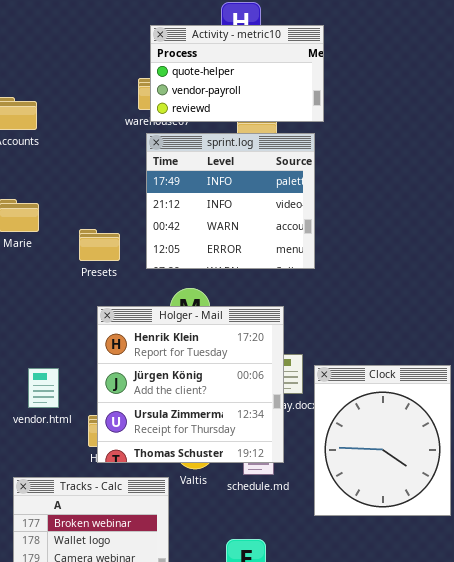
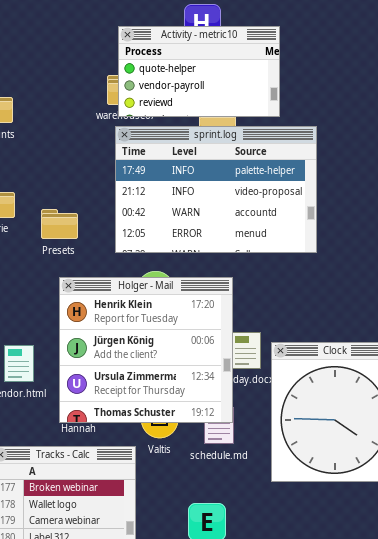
sprint.log: [146,133,315,269] -> [115,126,317,253], resized
Presets: [79,229,120,261] -> [41,209,78,239], moved
Holger - Mail: [97,306,284,463] -> [59,277,233,423], moved

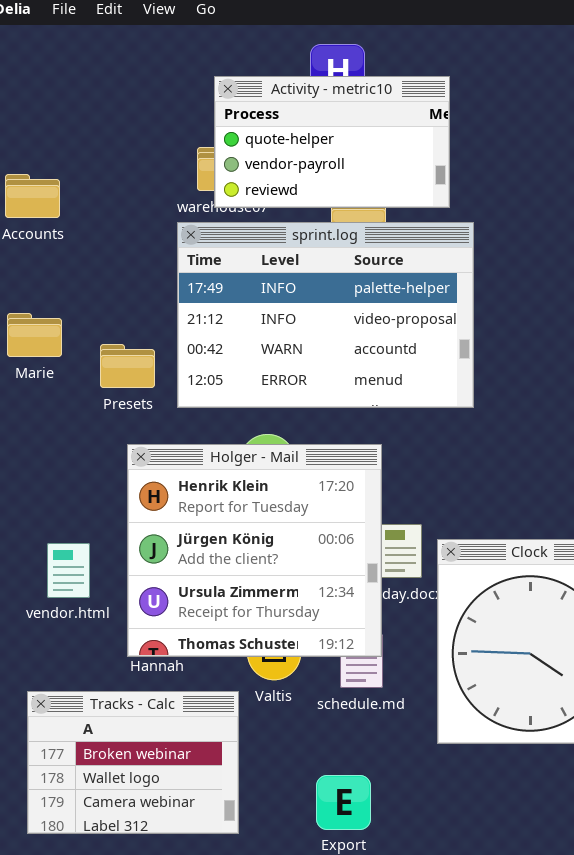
sprint.log: [115,126,317,253] -> [177,222,474,408], moved

